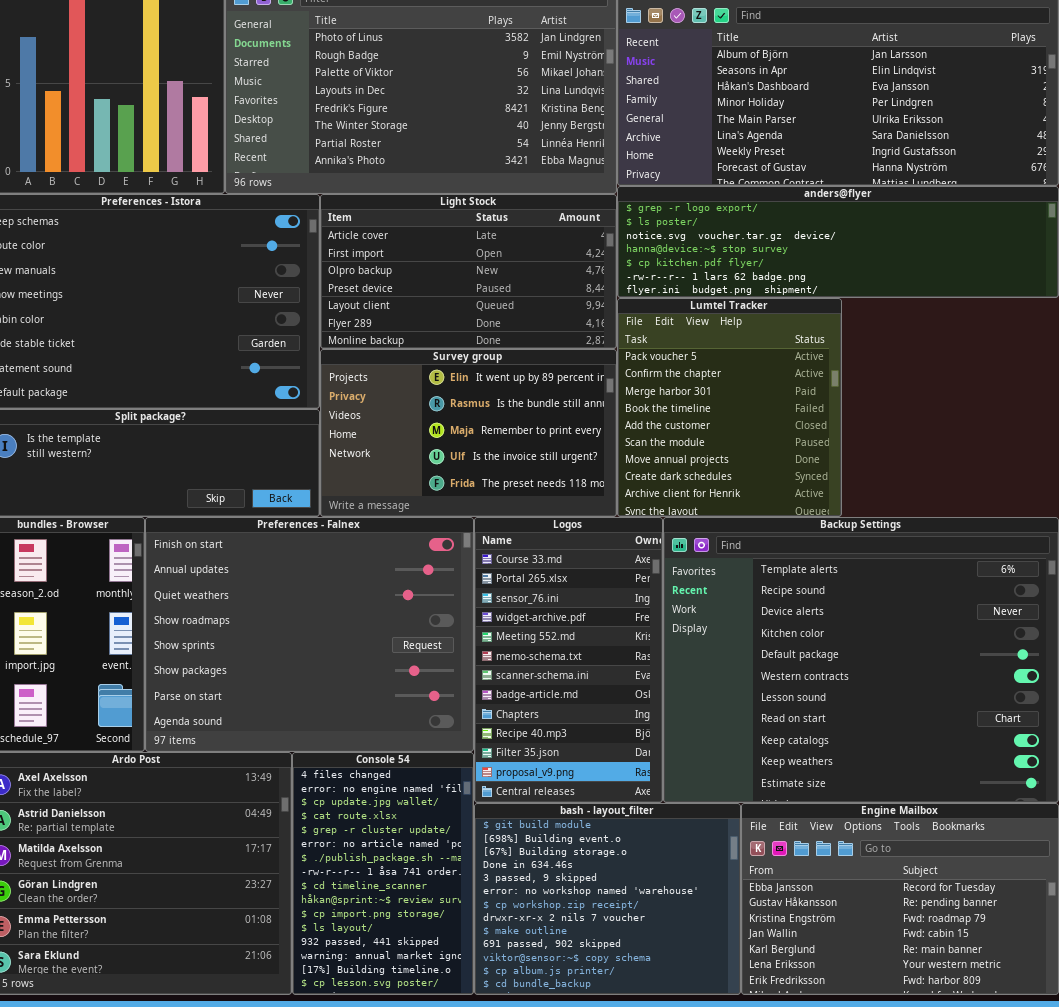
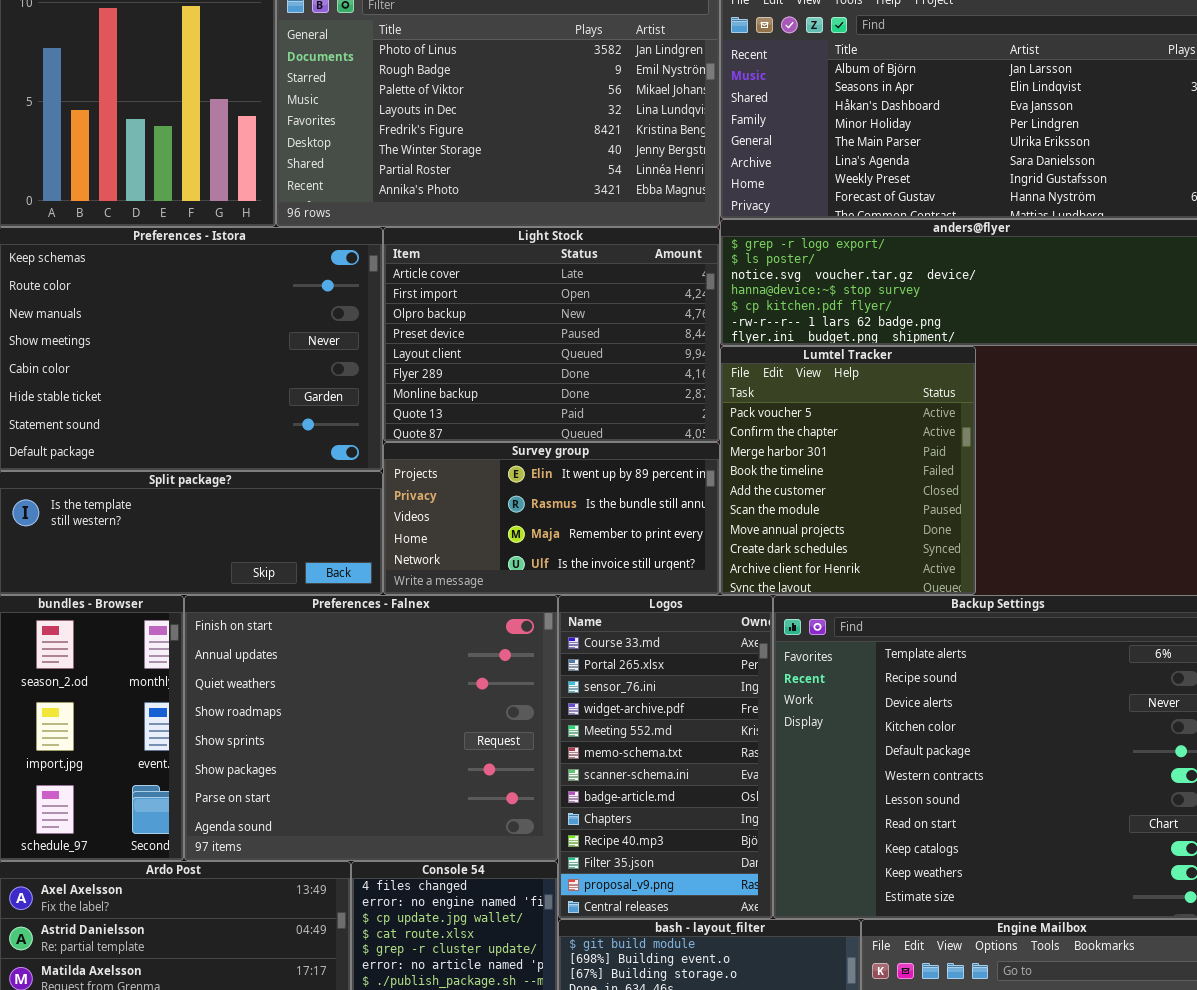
Light Stock: [320,194,617,349] -> [383,227,720,442], resized
Survey group: [320,349,617,517] -> [383,442,720,595], resized

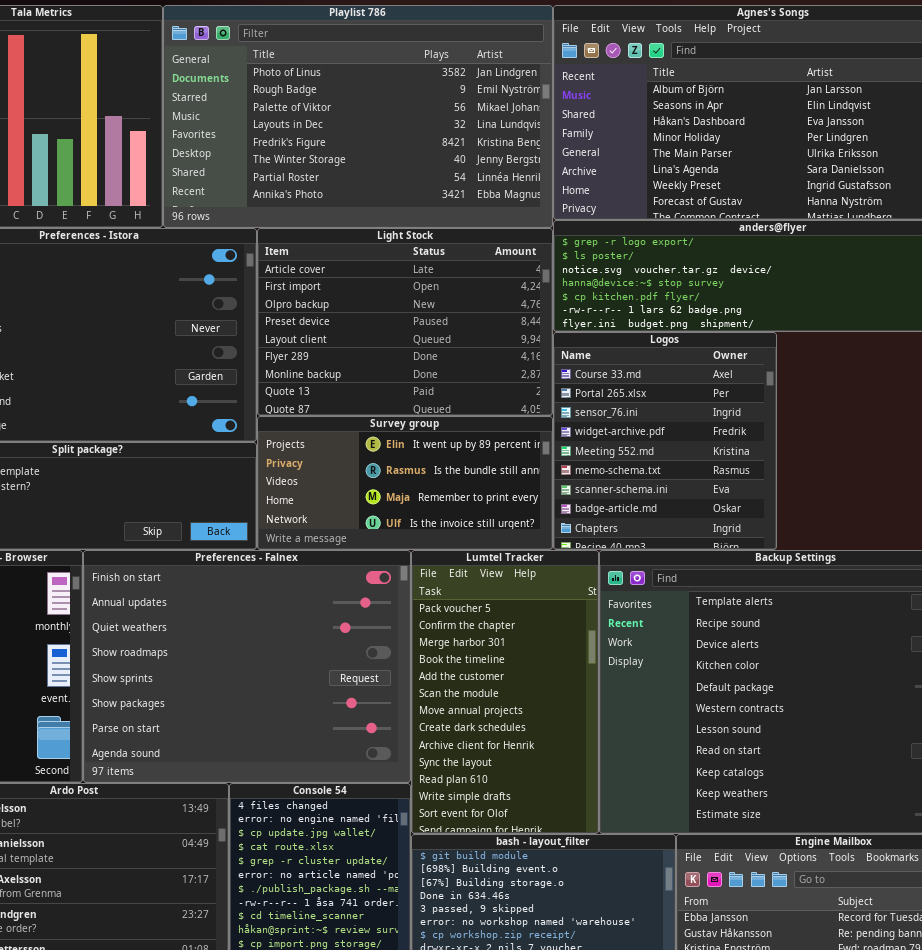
Lumtel Tracker: [720,346,976,595] -> [411,550,599,834], moved, resized
Logos: [558,595,773,919] -> [553,332,777,550], moved, resized

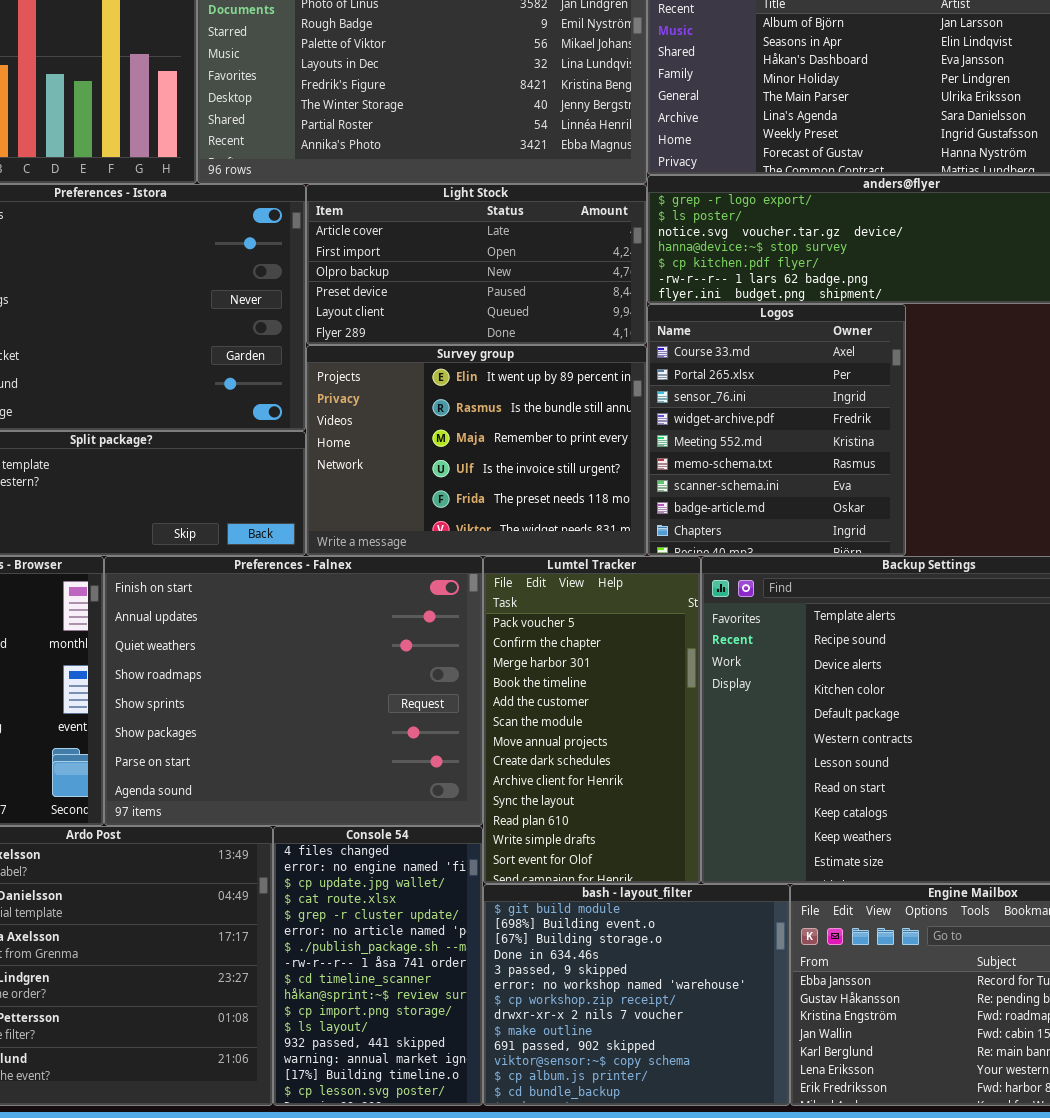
Light Stock: [257,228,553,416] -> [306,184,647,345], resized
Survey group: [257,416,553,550] -> [306,345,647,556], resized

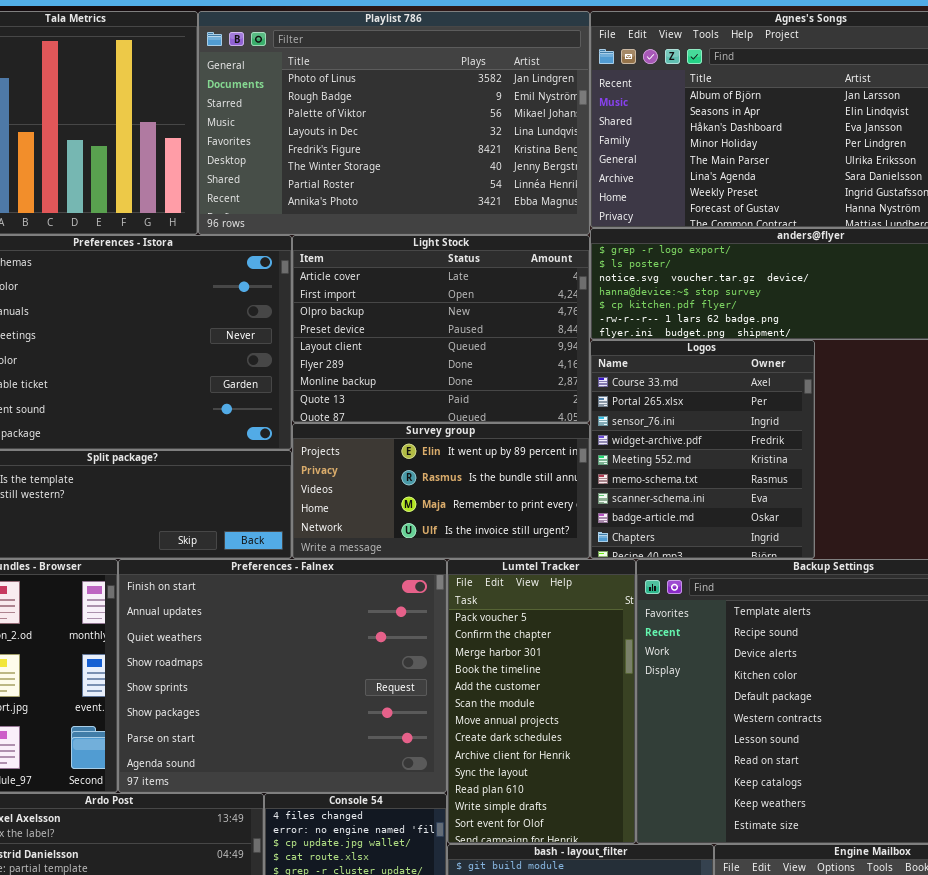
Light Stock: [306,184,647,345] -> [292,235,590,423], resized
Survey group: [306,345,647,556] -> [292,423,590,559], resized

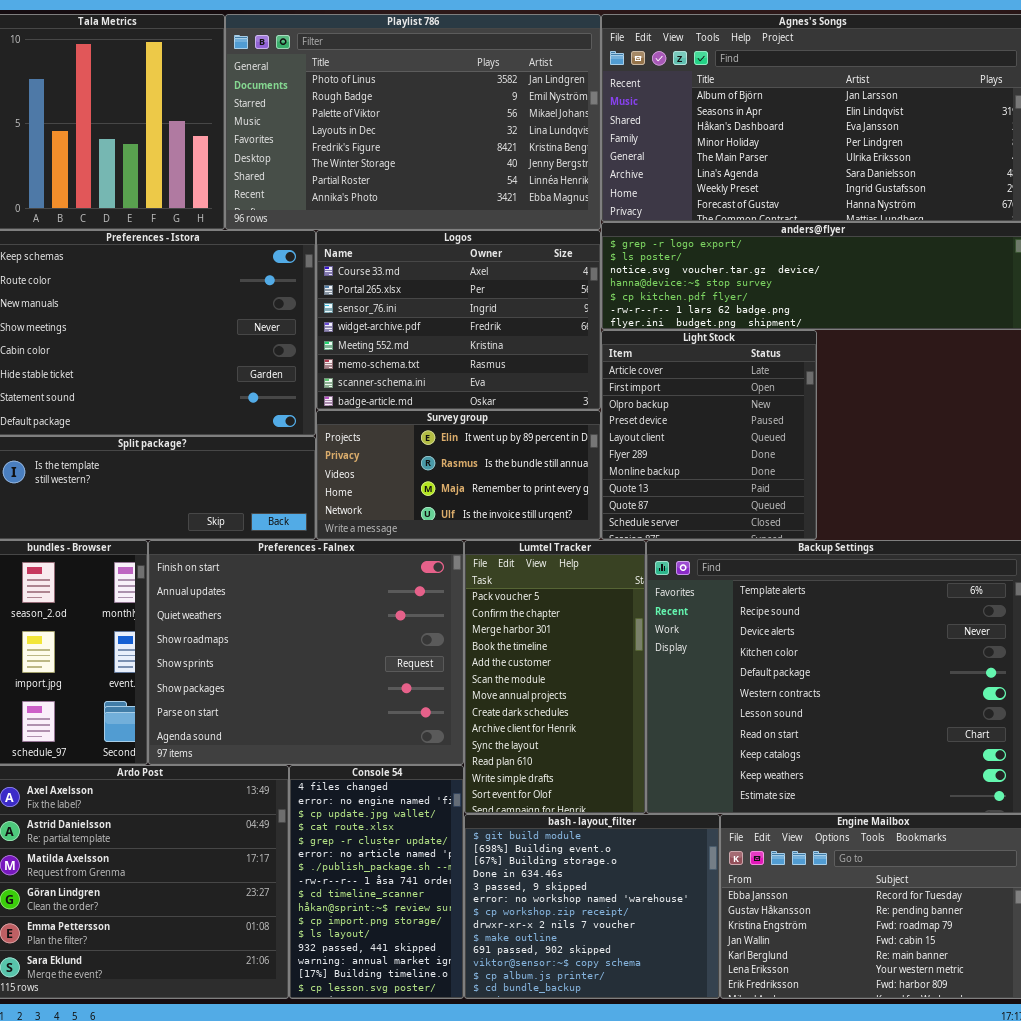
Light Stock: [292,235,590,423] -> [601,330,817,540], moved, resized
Logos: [590,340,815,559] -> [316,230,601,410], moved, resized

